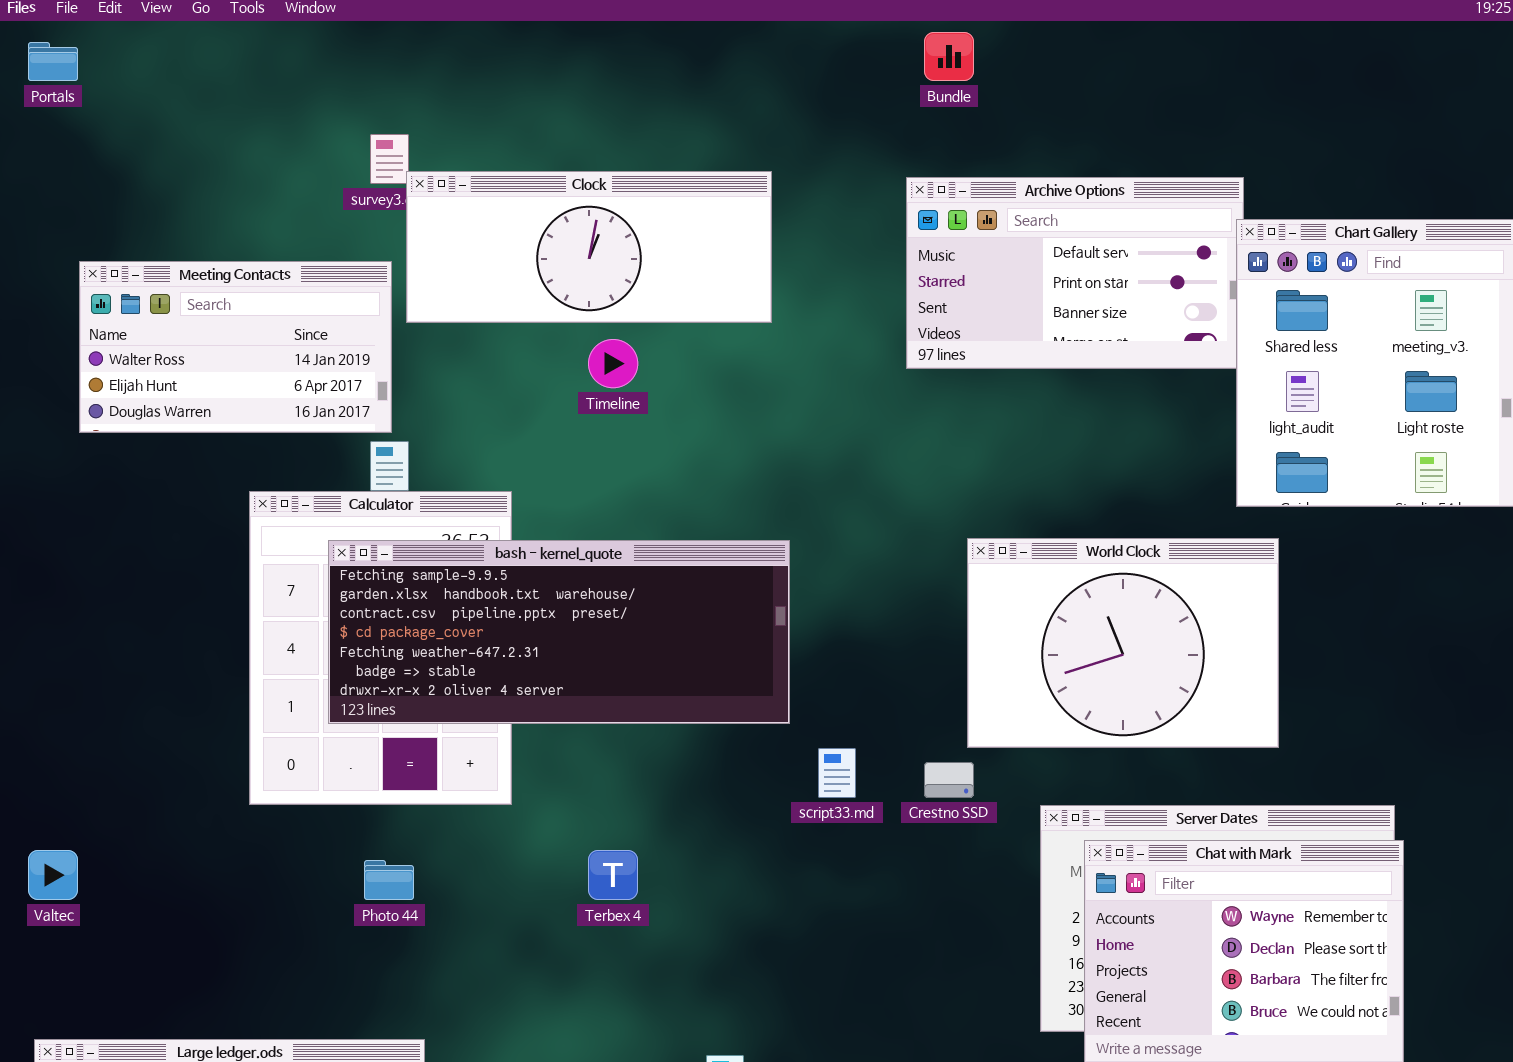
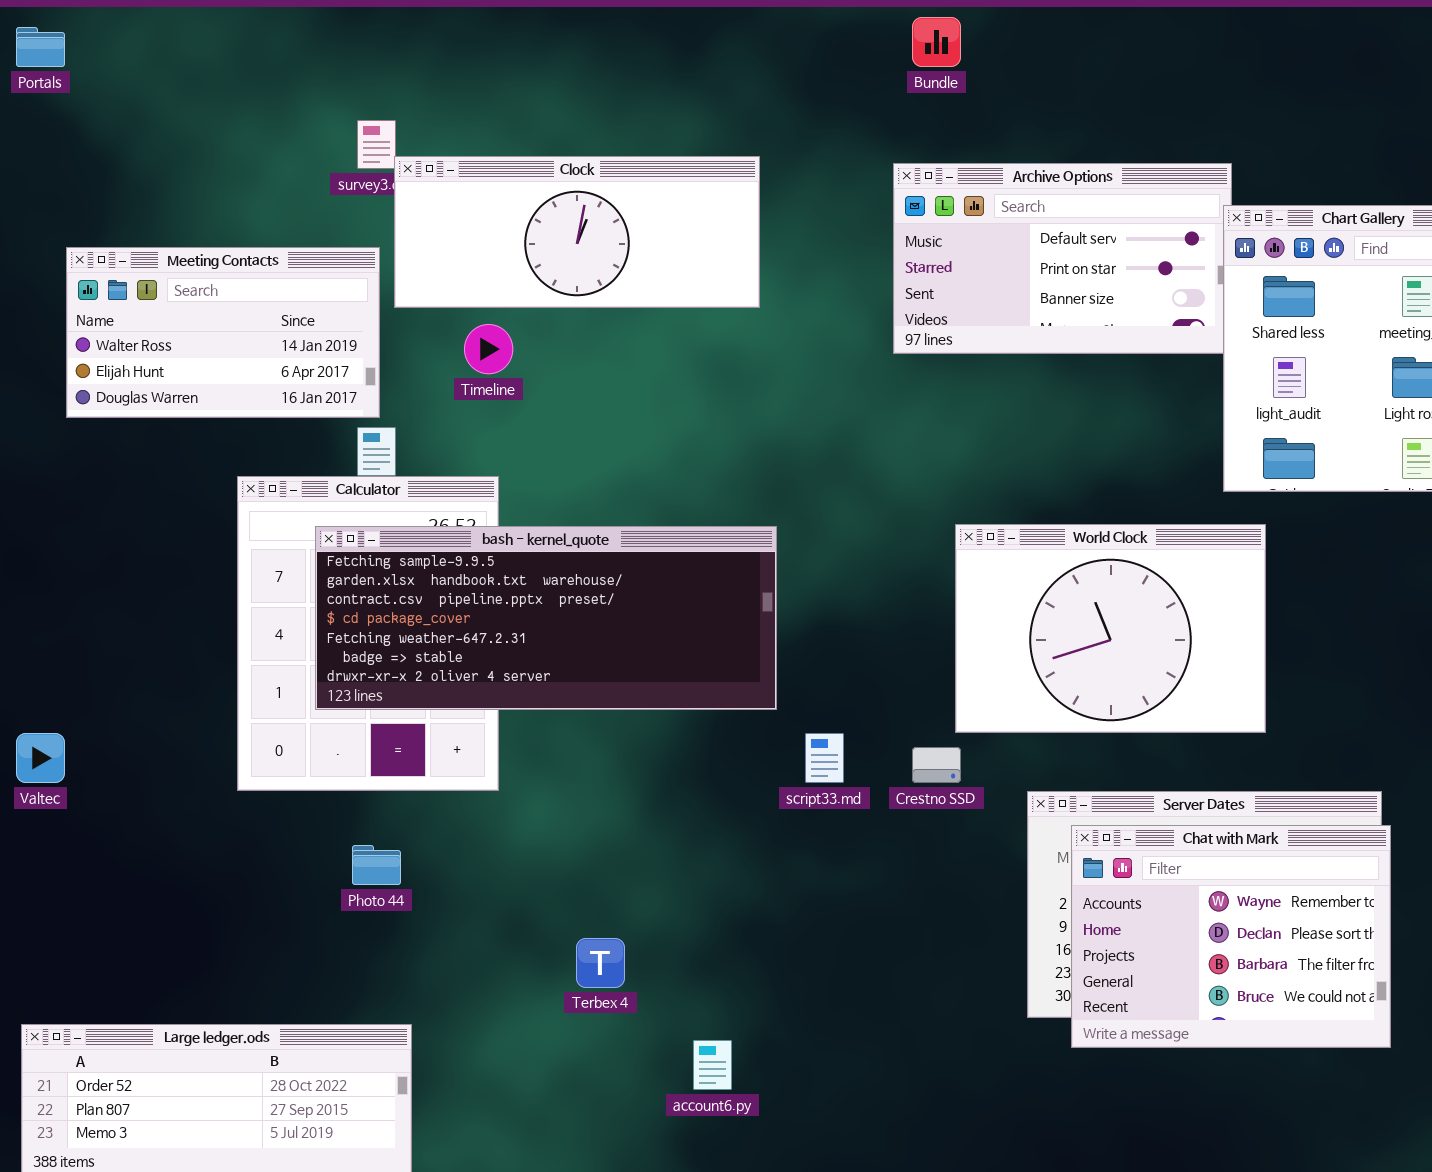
Timeline: [588,339,638,388] -> [464,324,513,374], moved
Valtec: [28,850,78,900] -> [16,733,65,783], moved
Terbex 4: [588,850,638,900] -> [576,938,625,988], moved

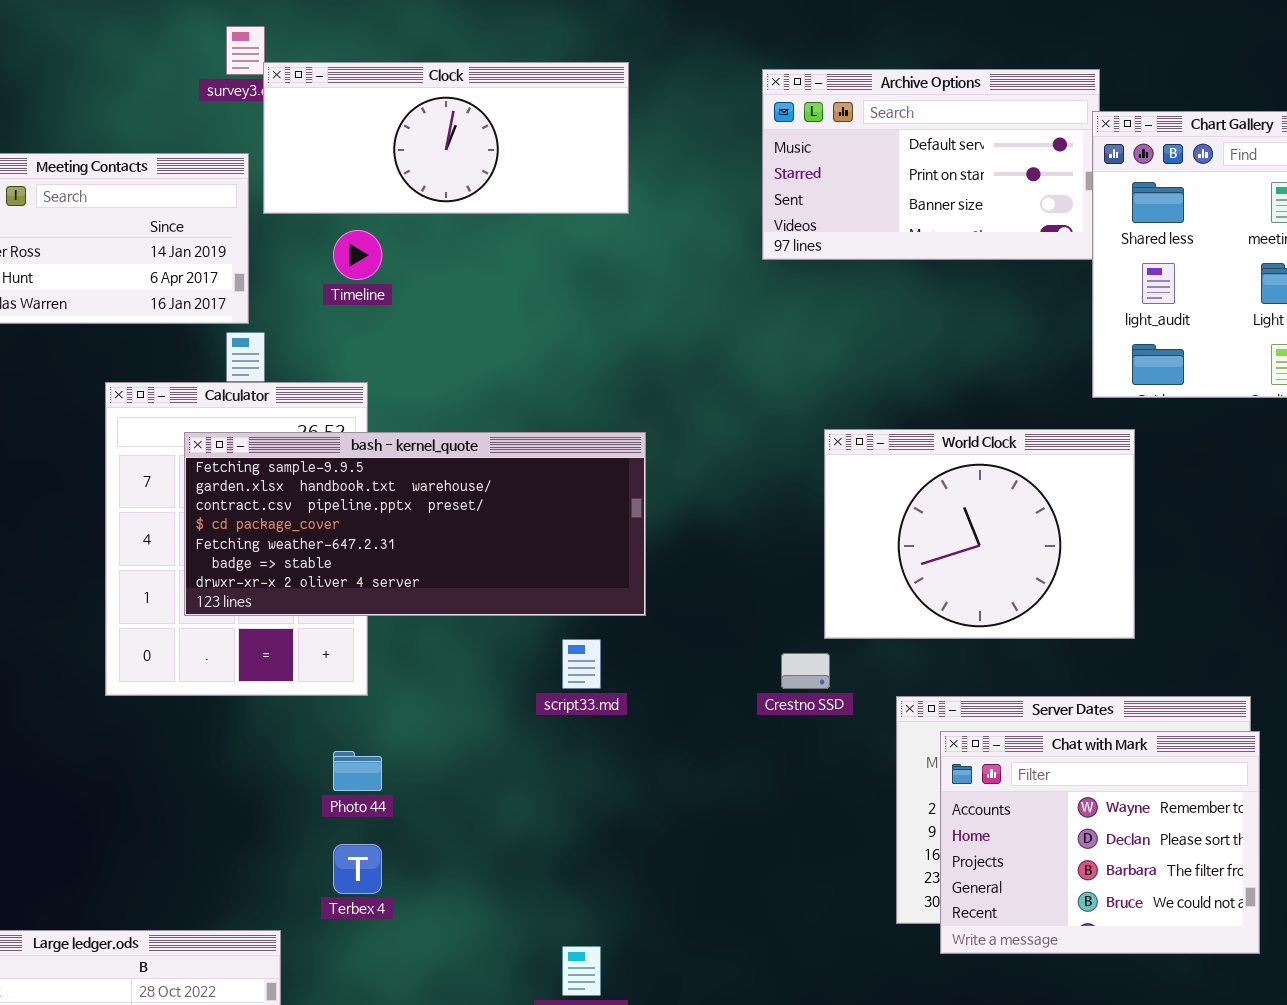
script33.md: [805,733,844,783] -> [562,639,601,689], moved
Photo 44: [352,845,401,885] -> [333,751,382,791], moved
Terbex 4: [576,938,625,988] -> [333,844,382,894], moved

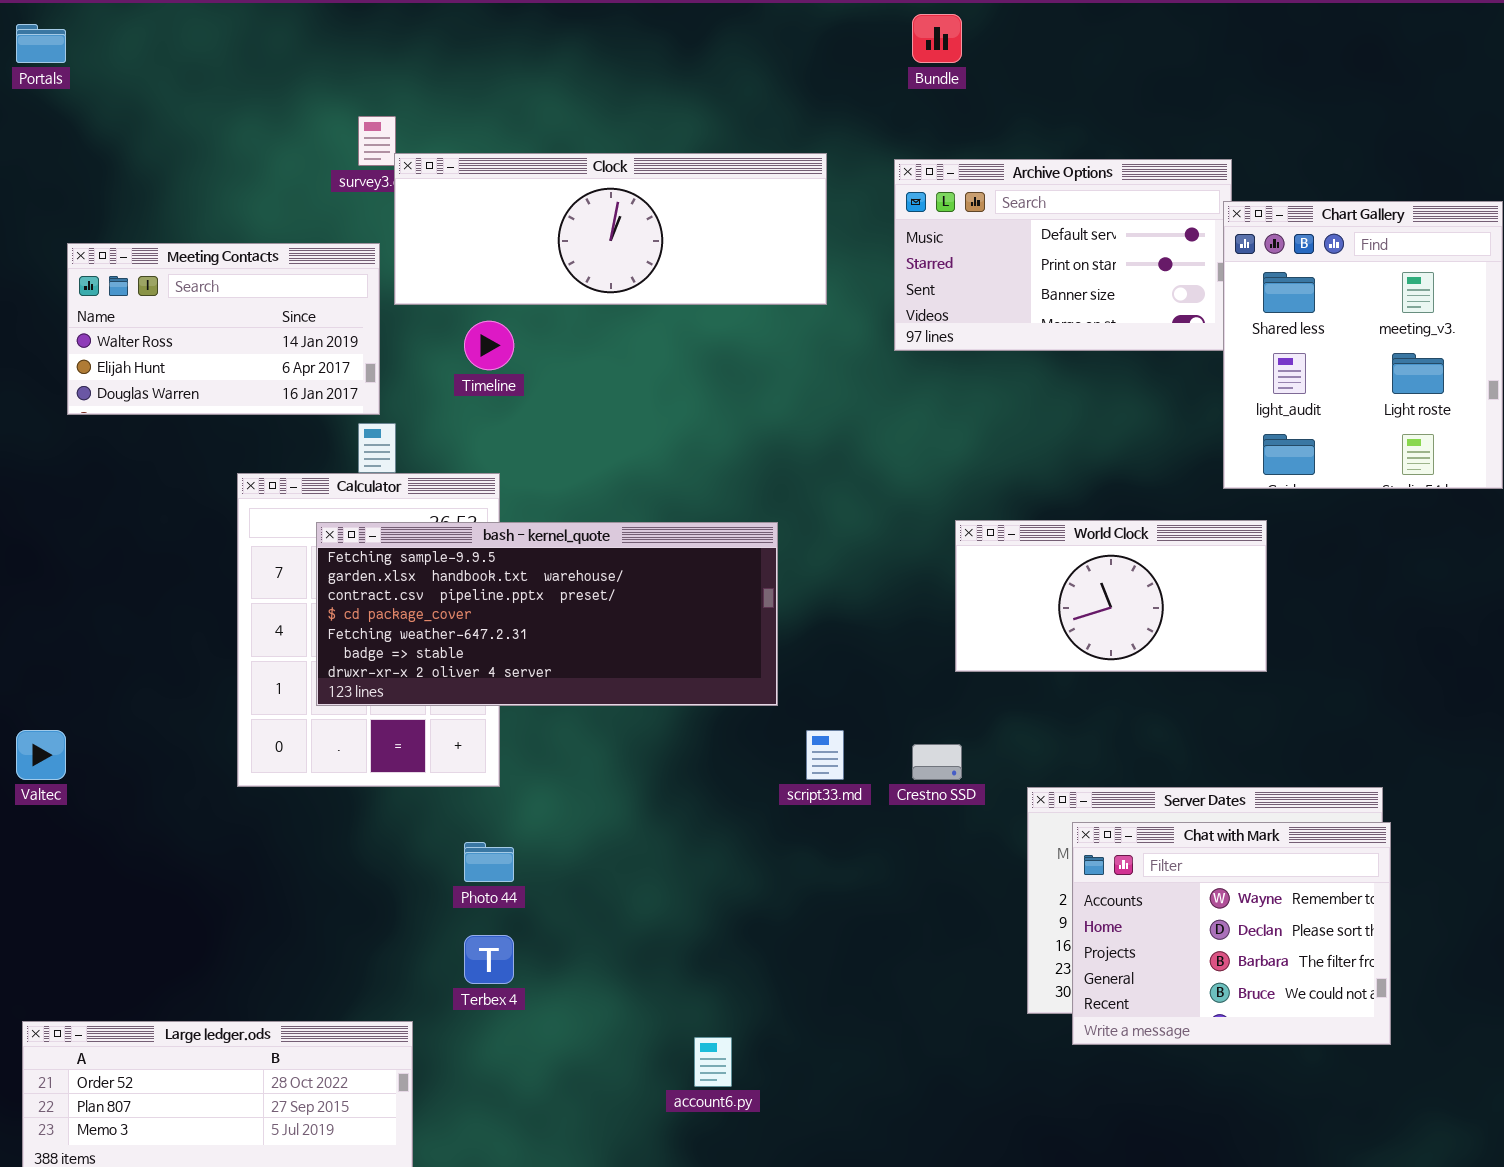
Clock: [263,62,629,214] -> [394,153,827,305], resized
World Clock: [824,429,1135,639] -> [955,520,1267,672], resized
script33.md: [562,639,601,689] -> [806,730,844,780], moved

